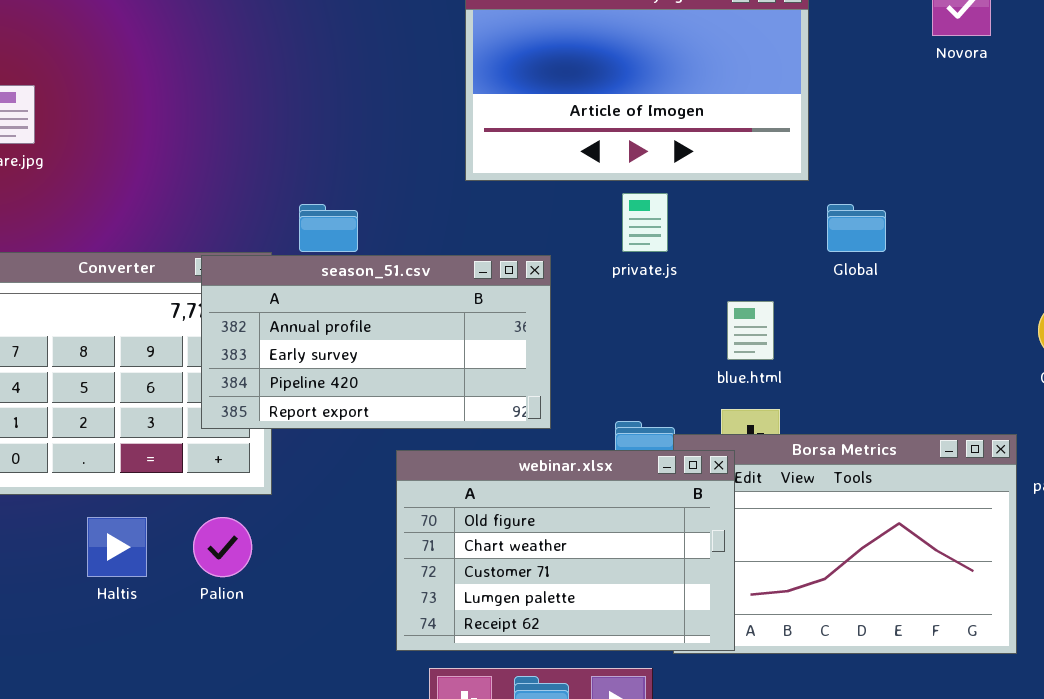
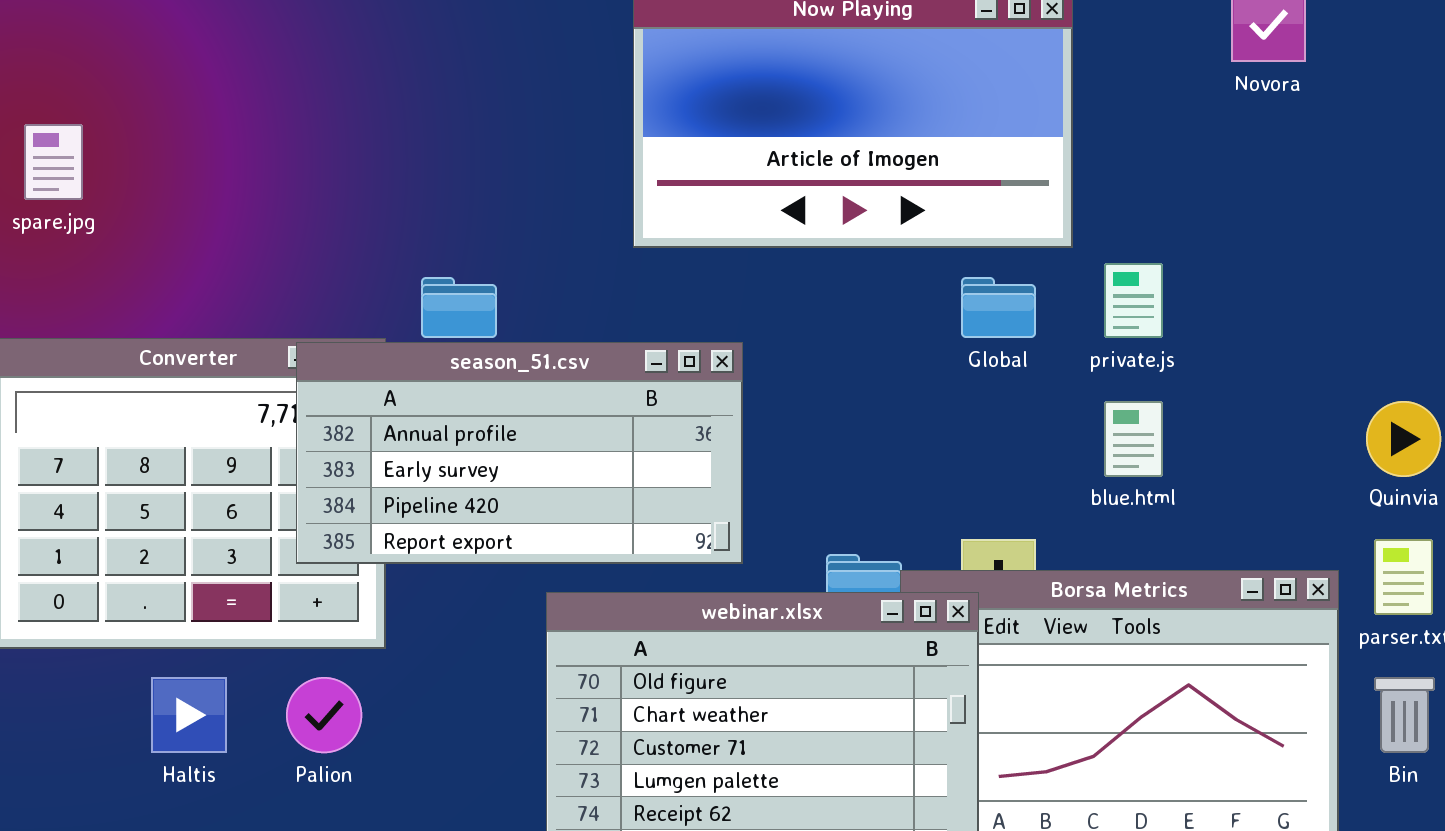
private.js: [622,193,668,252] -> [1104,263,1163,338], moved
Global: [827,204,886,252] -> [961,277,1036,338], moved
blue.html: [727,301,774,360] -> [1104,401,1163,477], moved

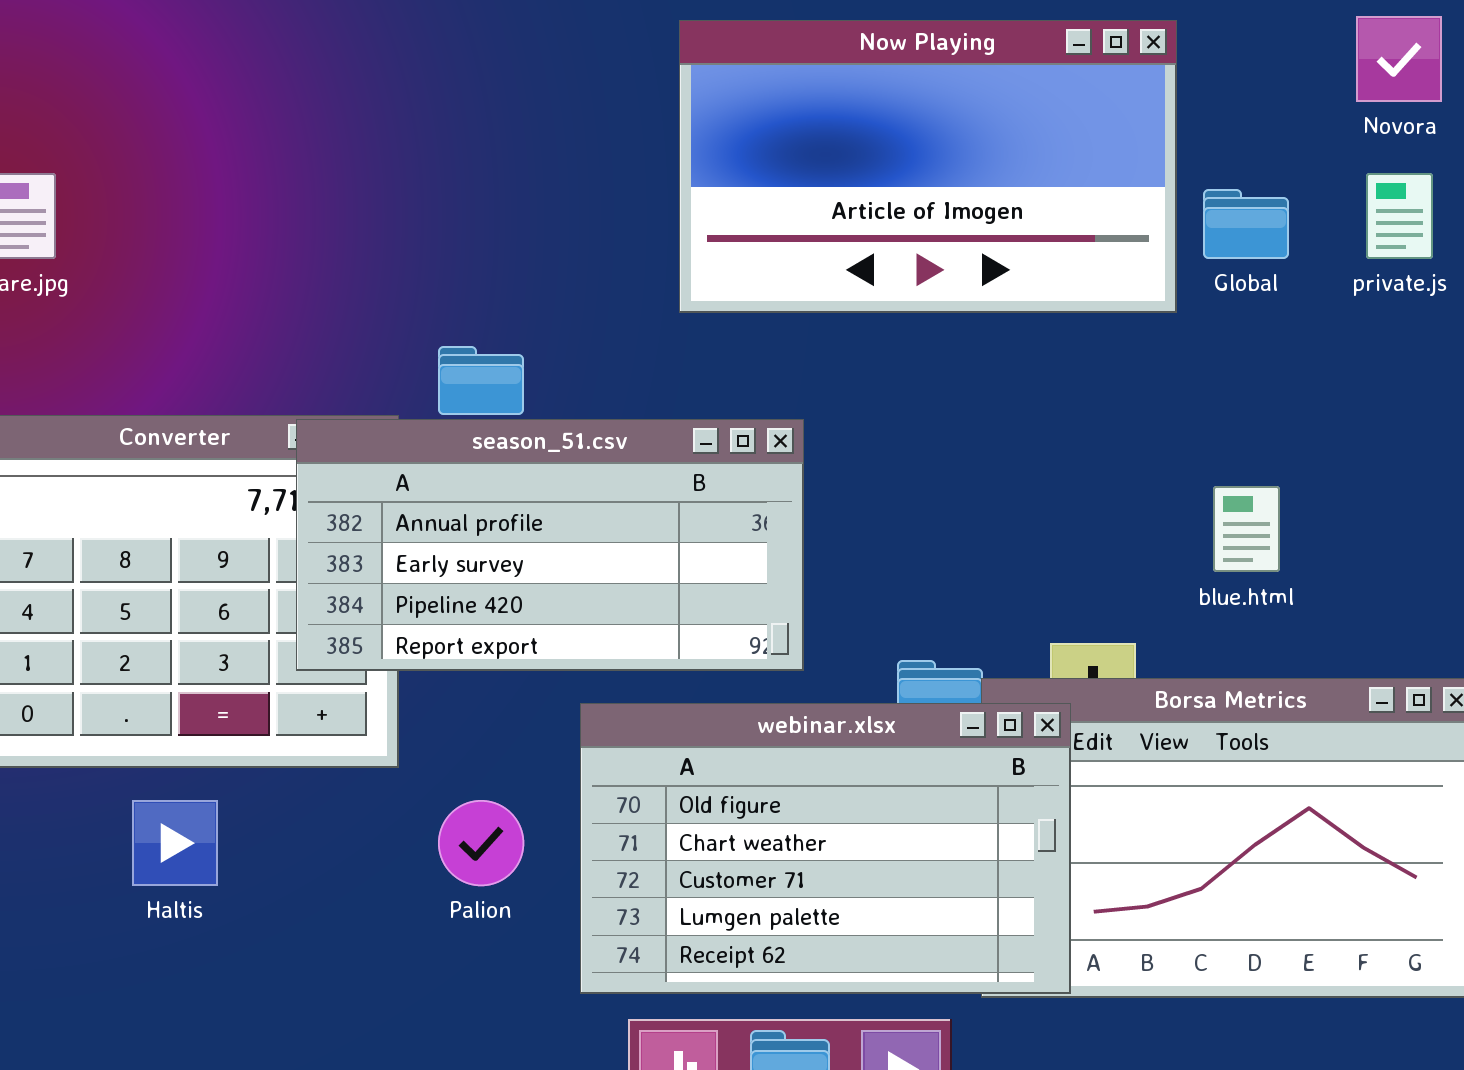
private.js: [1104,263,1163,338] -> [1366,173,1433,259], moved
Global: [961,277,1036,338] -> [1203,189,1289,259], moved
Palion: [286,677,362,753] -> [438,800,524,886], moved

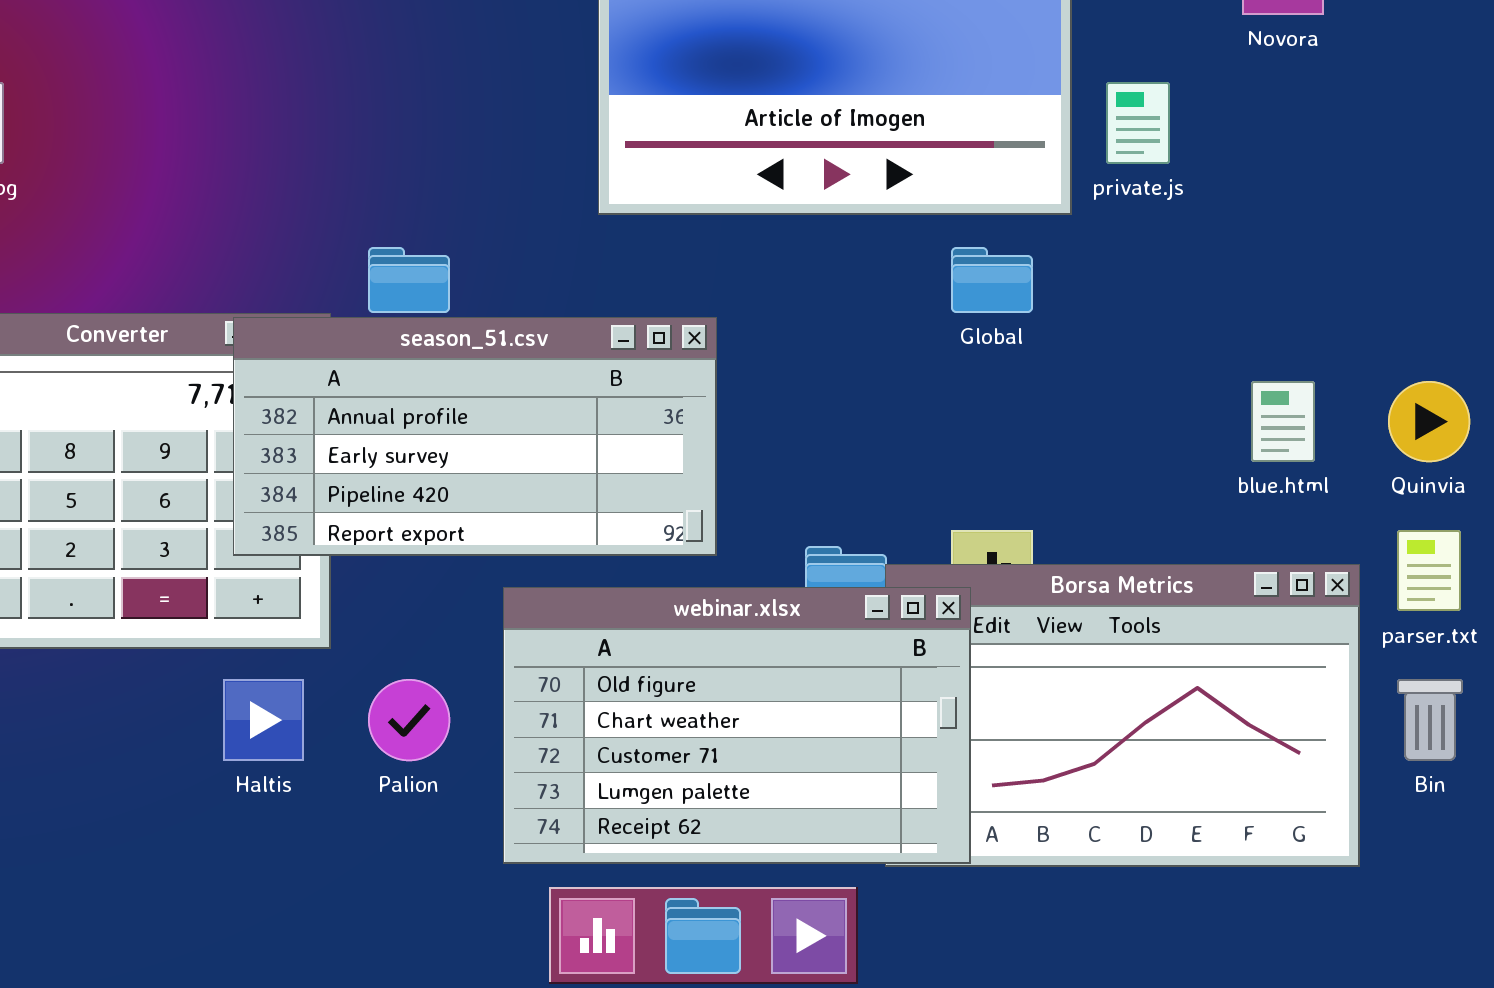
private.js: [1366,173,1433,259] -> [1106,82,1170,164], moved
Global: [1203,189,1289,259] -> [951,247,1033,313], moved
blue.html: [1213,486,1280,572] -> [1251,381,1315,462], moved
Haltis: [132,800,218,886] -> [223,679,304,761], moved

